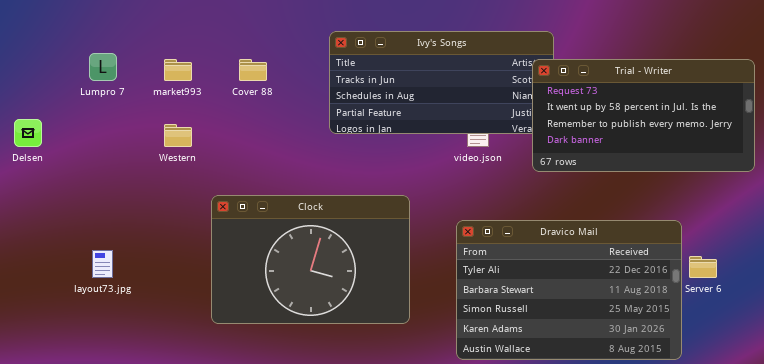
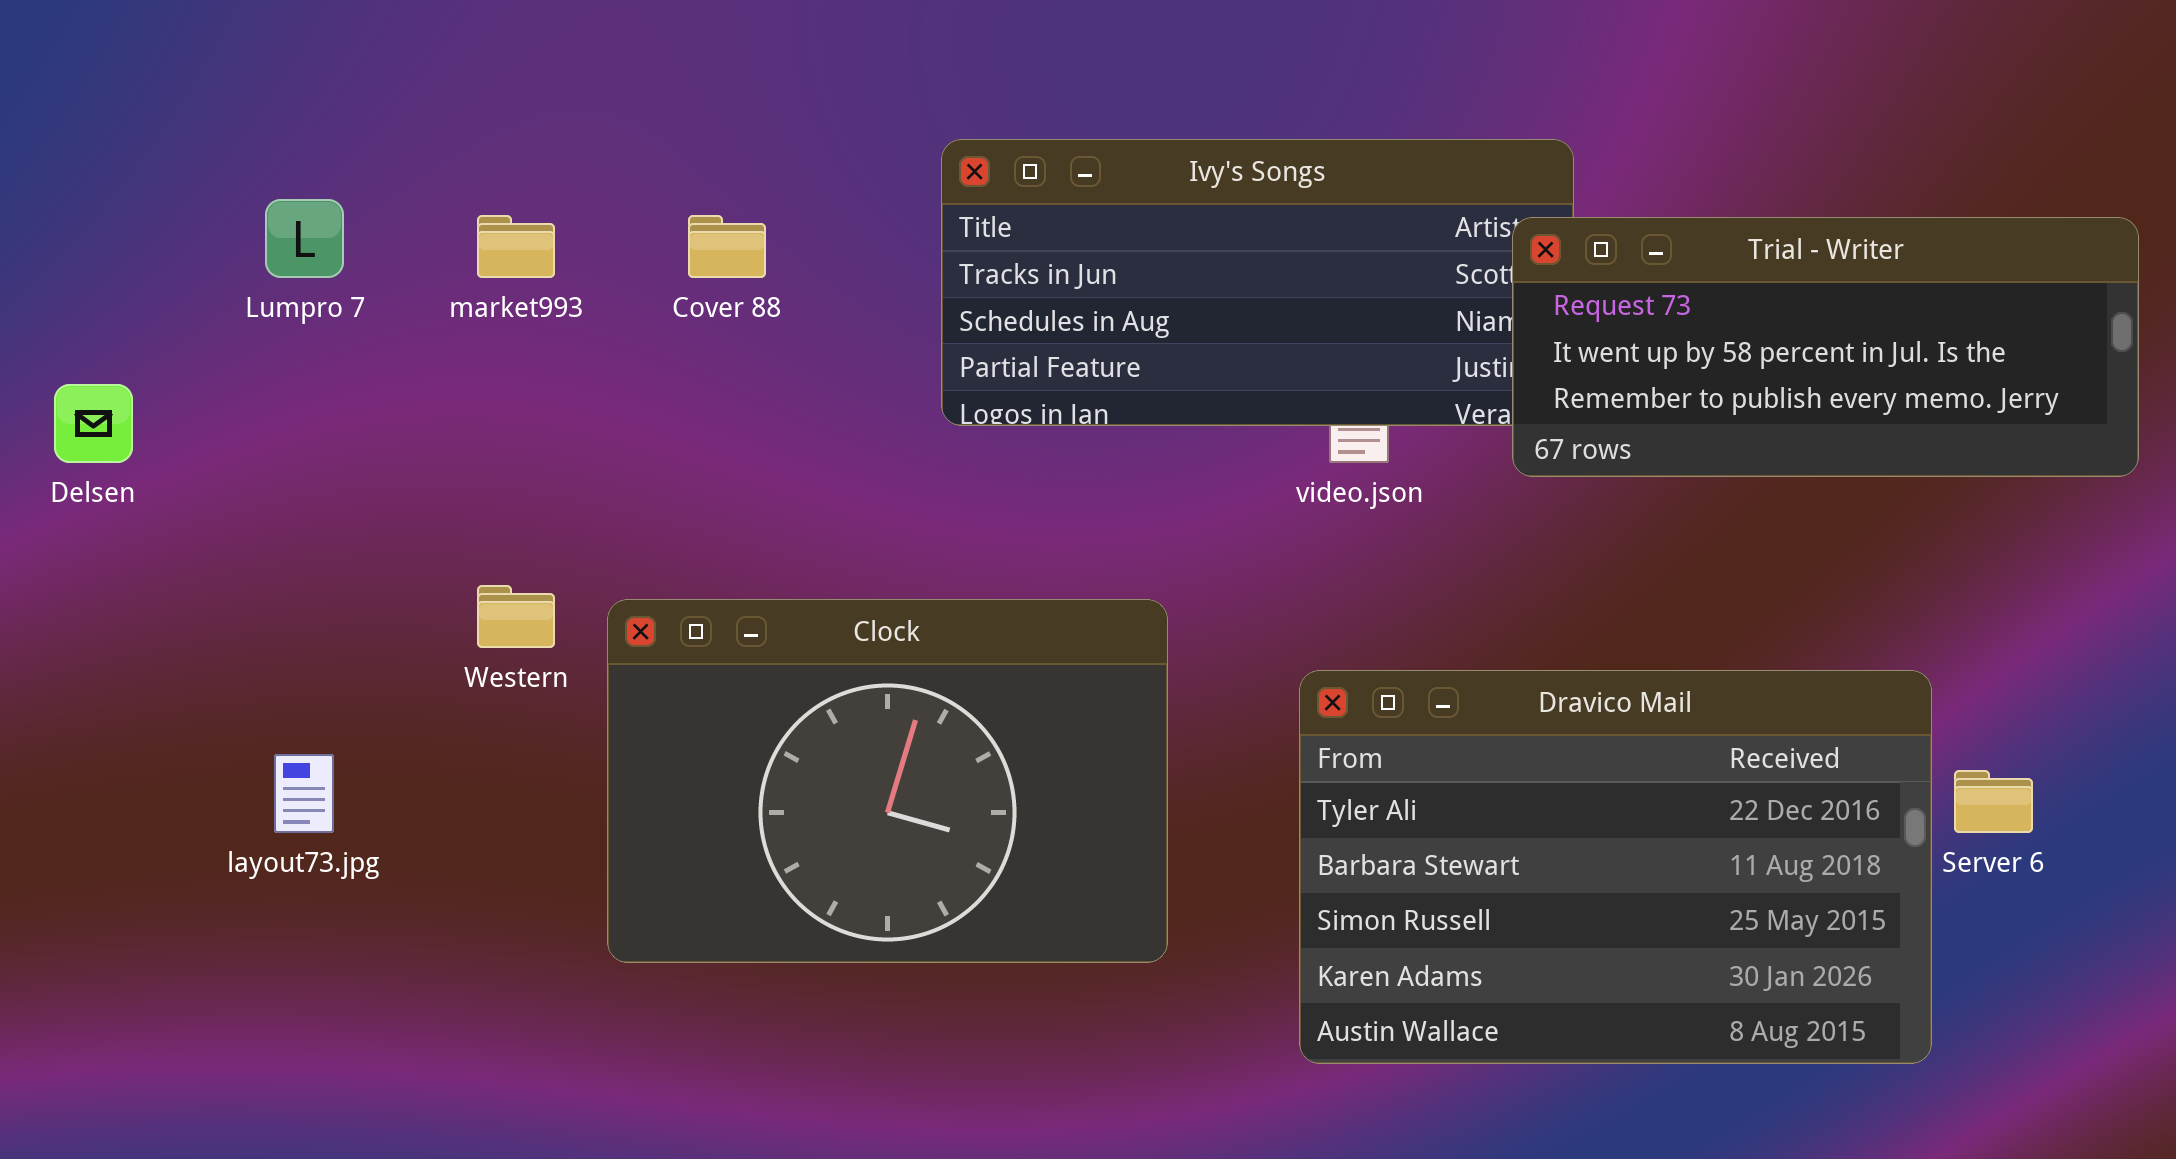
Trial - Writer: [532,59,755,172] -> [1512,217,2139,477], resized
Western: [164,124,192,147] -> [477,585,555,648], moved

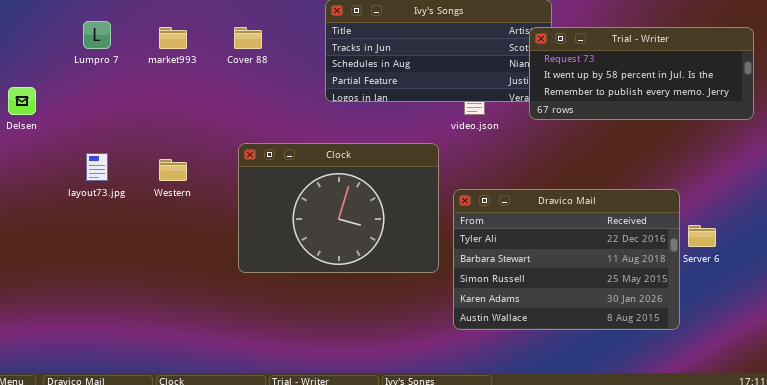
Clock: [607,599,1168,963] -> [238,143,439,273], moved
layout73.jpg: [274,754,334,833] -> [86,153,108,181], moved

